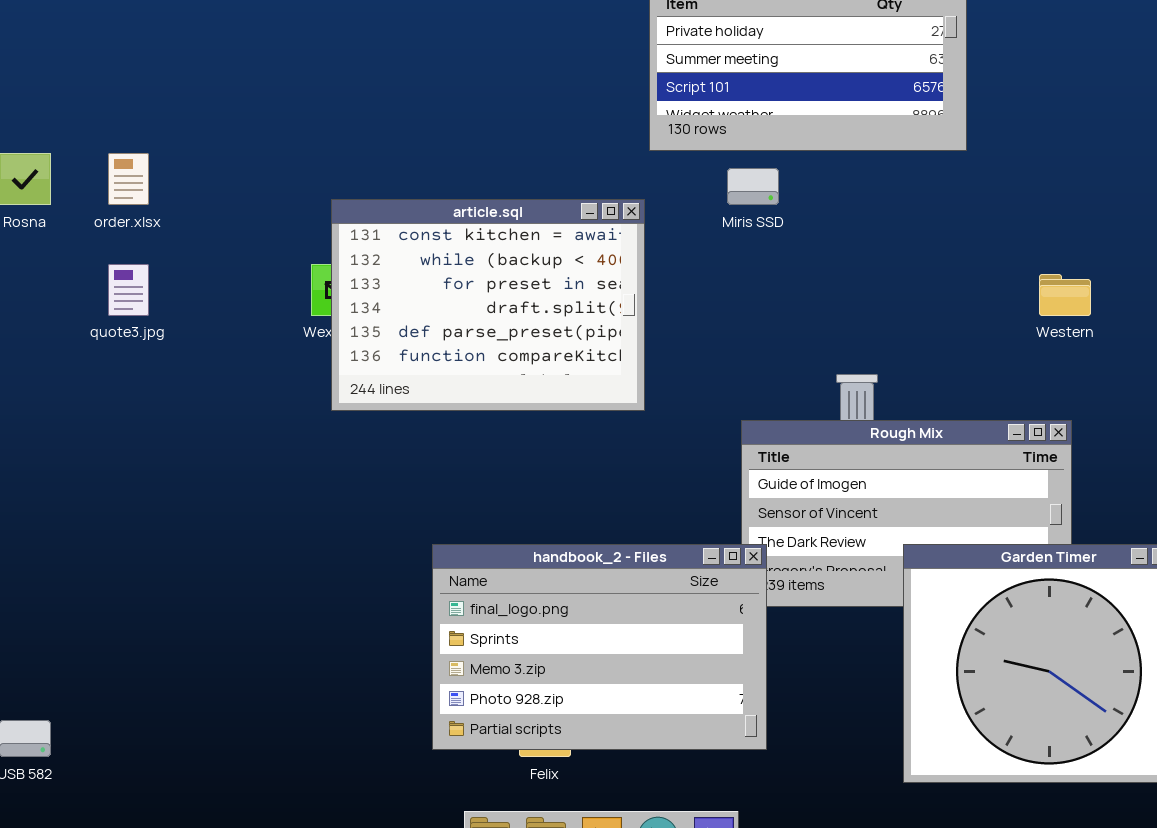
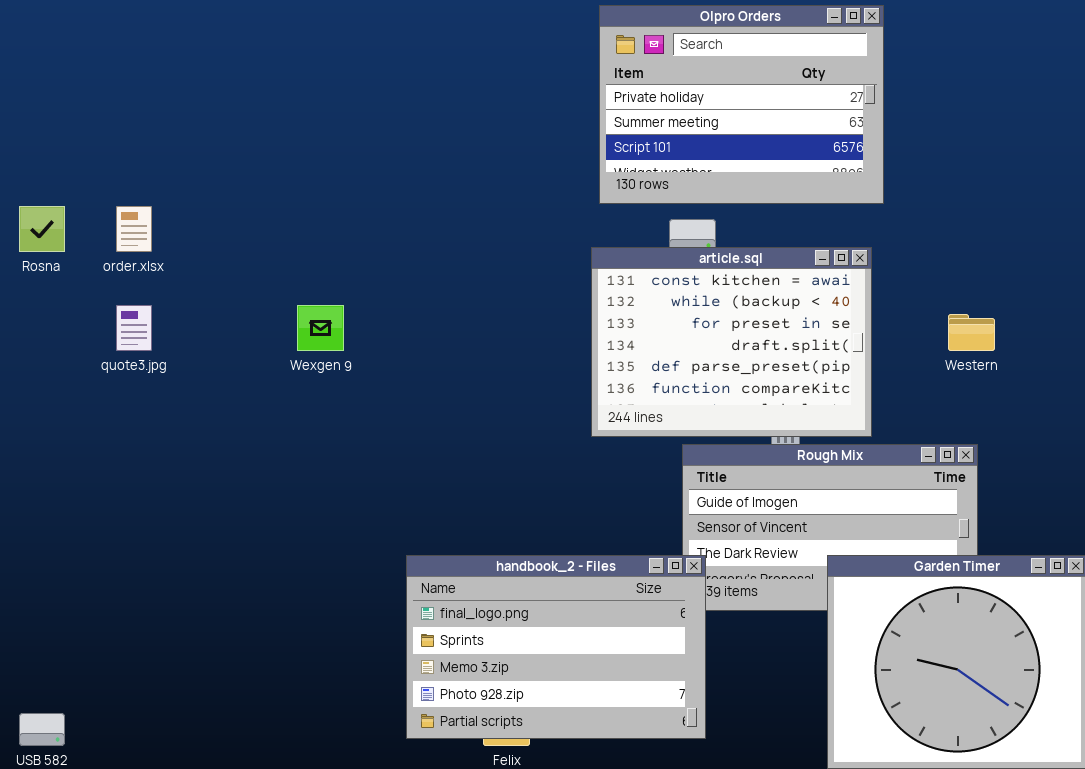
article.sql: [331,199,645,411] -> [591,247,872,437], moved

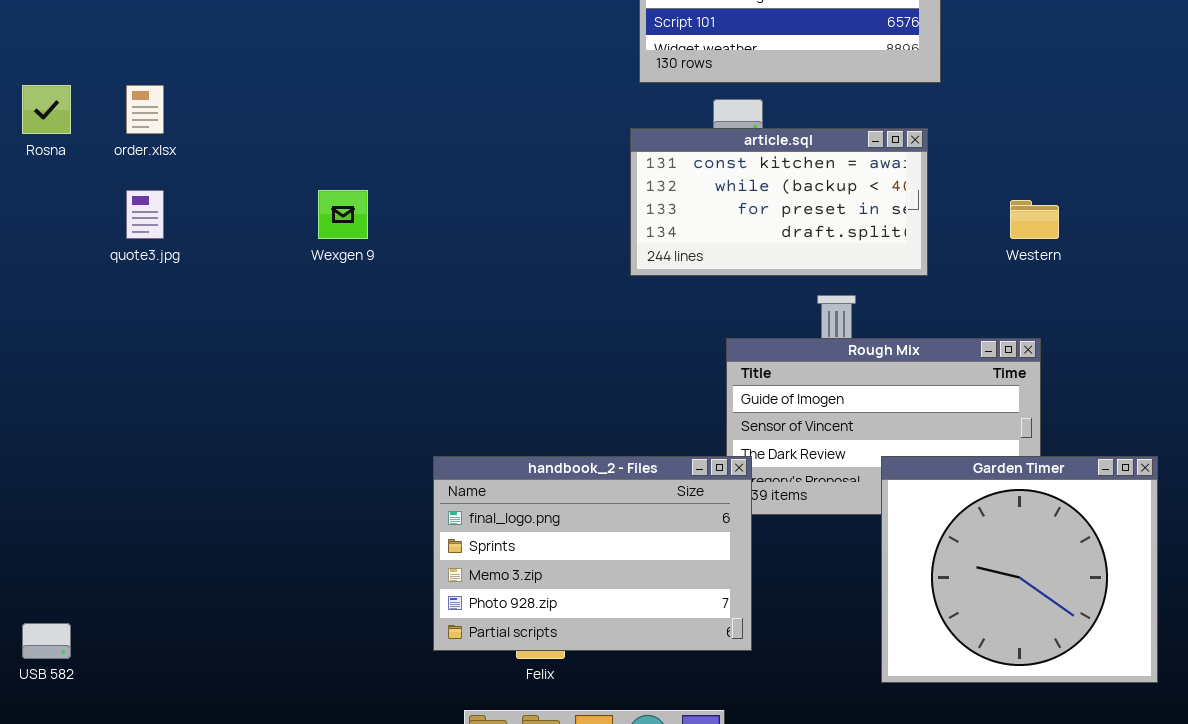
article.sql: [591,247,872,437] -> [630,128,928,276], resized

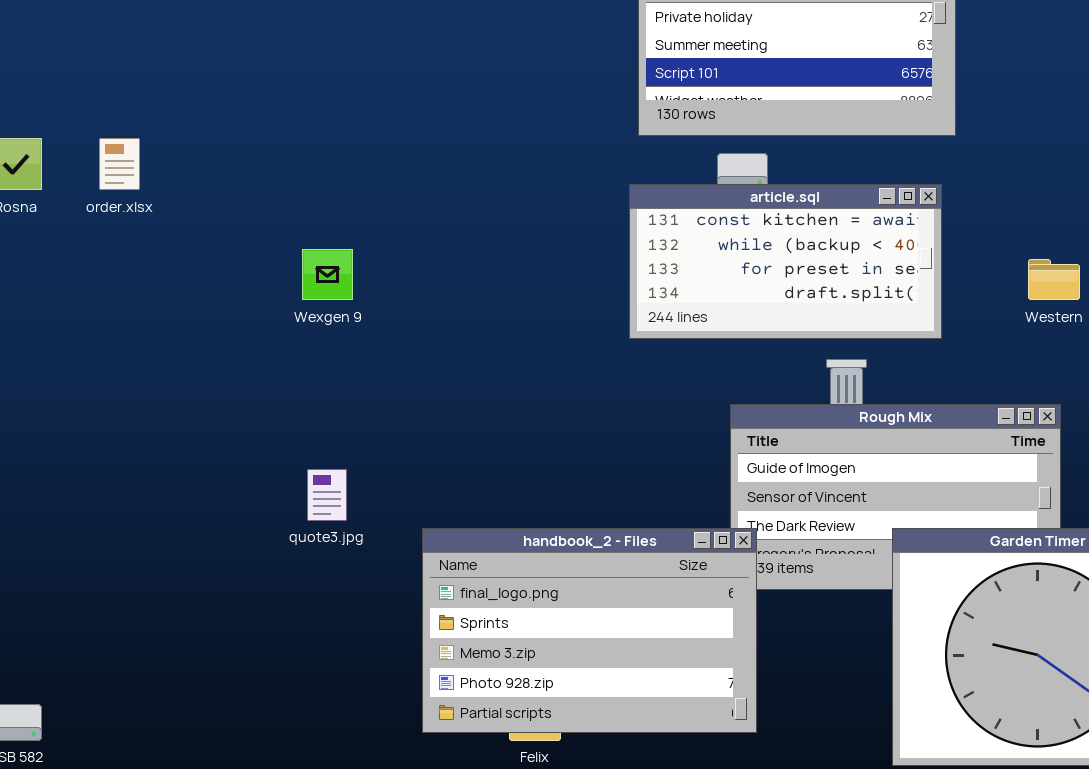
quote3.jpg: [126,190,164,239] -> [307,469,347,521], moved

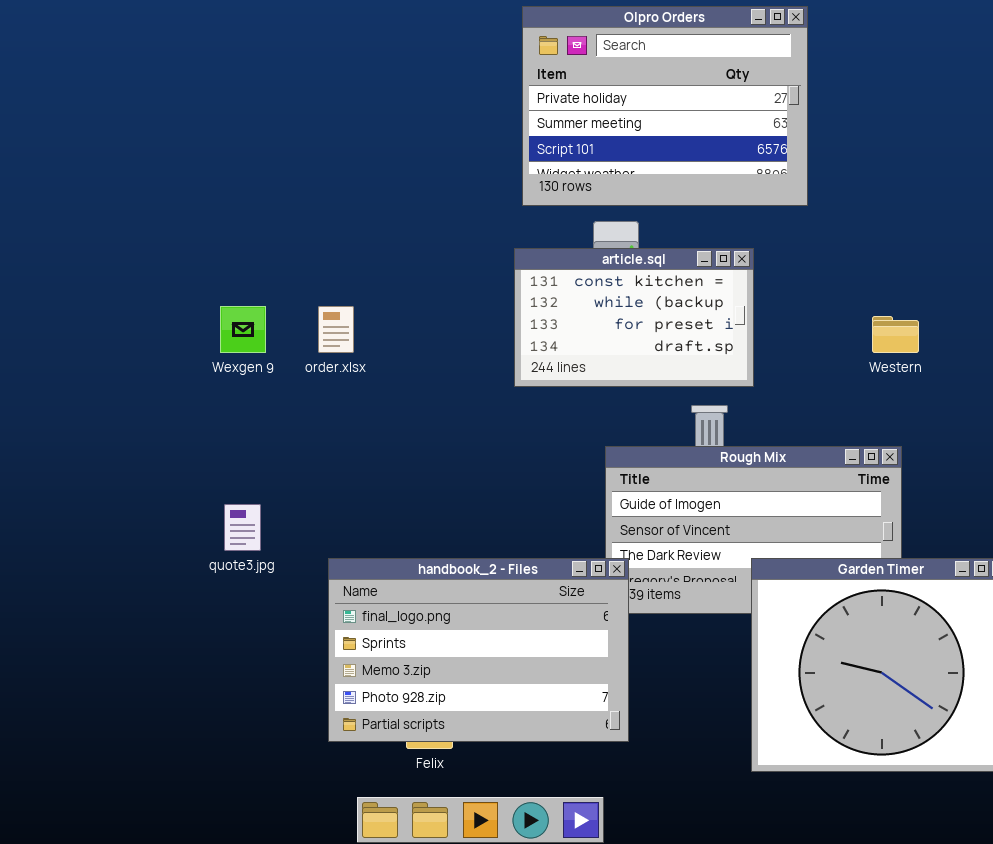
order.xlsx: [99,138,140,190] -> [318,306,354,353], moved
article.sql: [629,184,942,339] -> [514,248,754,387], resized

